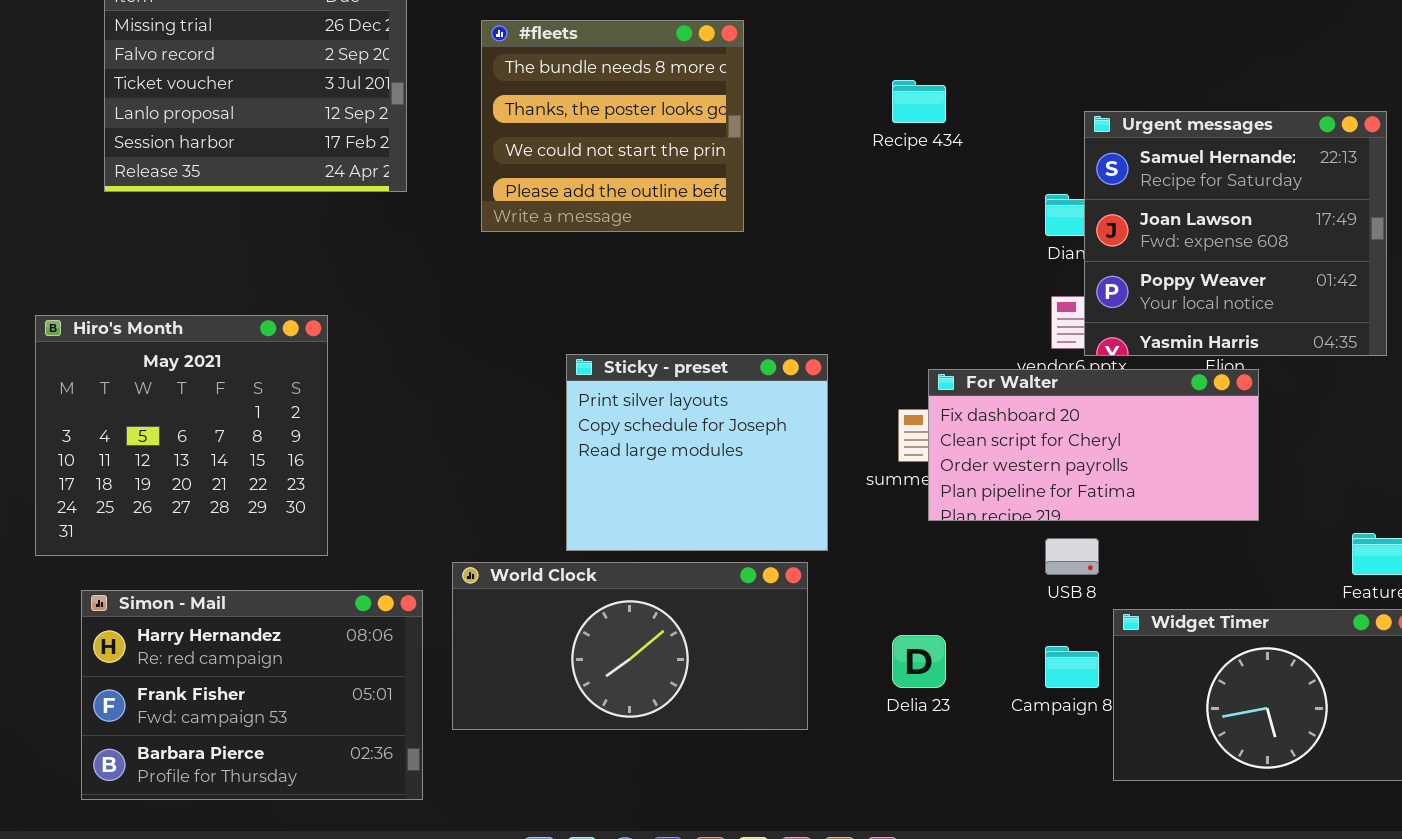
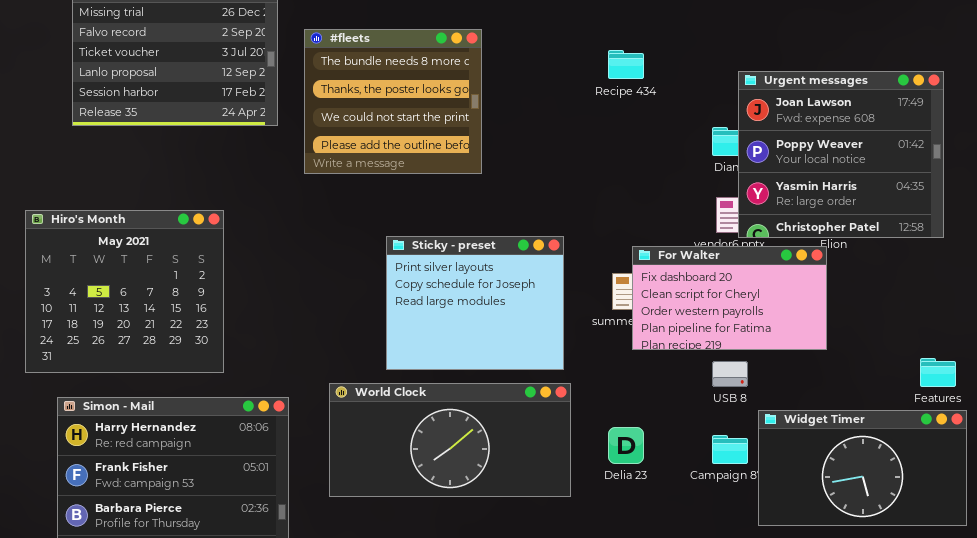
#fleets: [481,20,744,232] -> [304,29,482,174], moved
Urgent messages: [1084,111,1387,356] -> [738,71,944,238], scrolled down 1 row
For Walter: [928,369,1259,521] -> [632,246,827,350], resized
World Clock: [452,562,808,730] -> [329,383,571,497], moved

